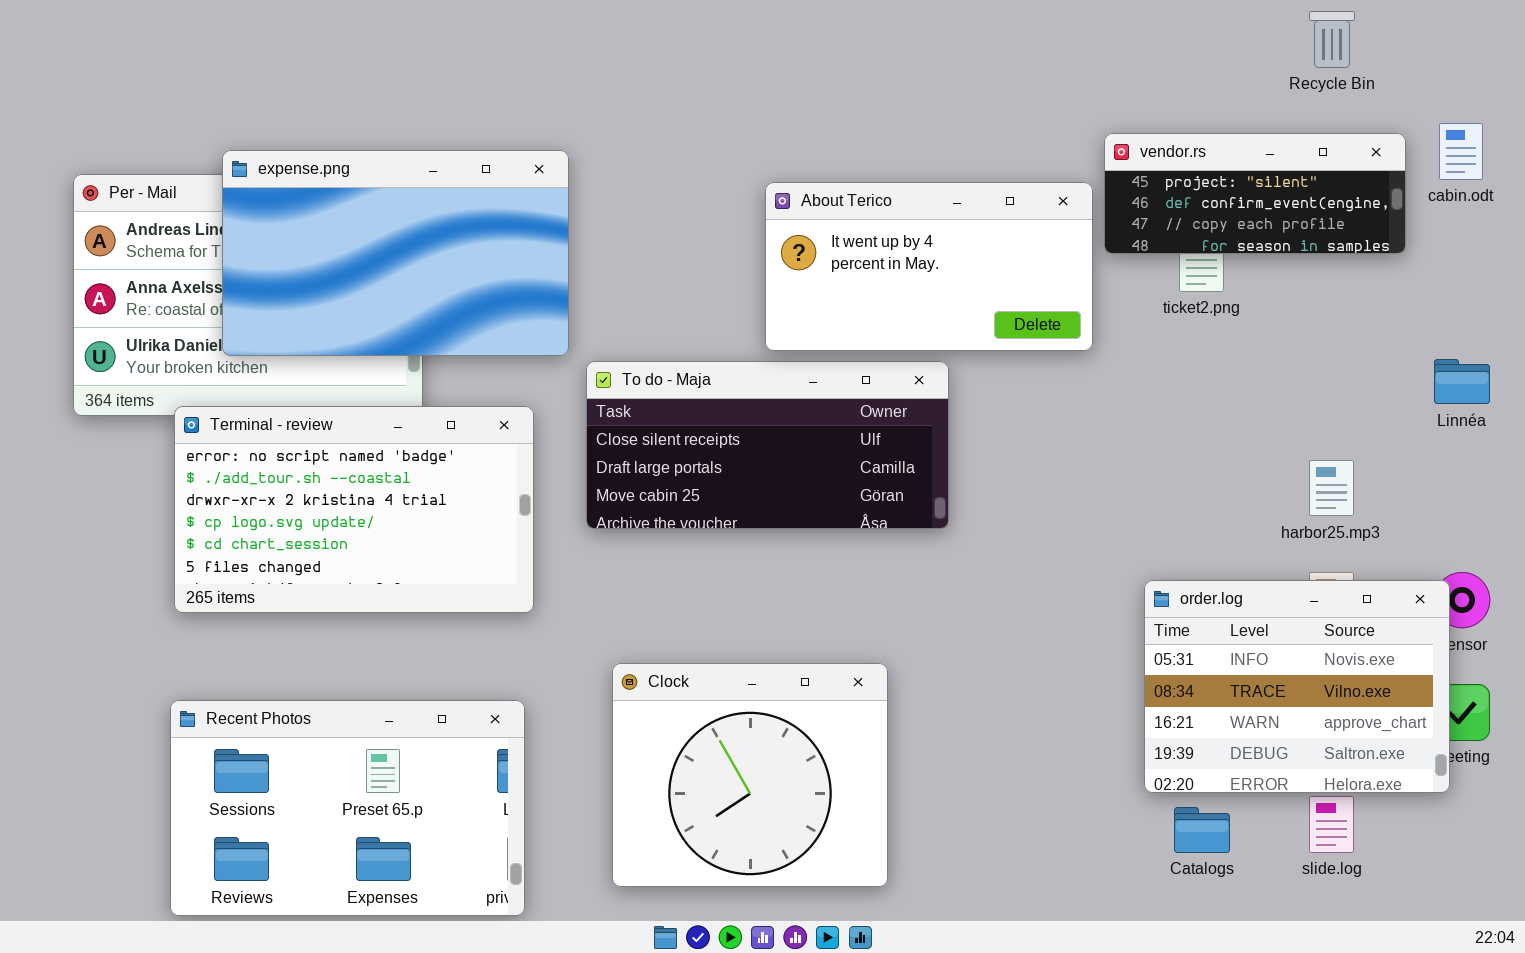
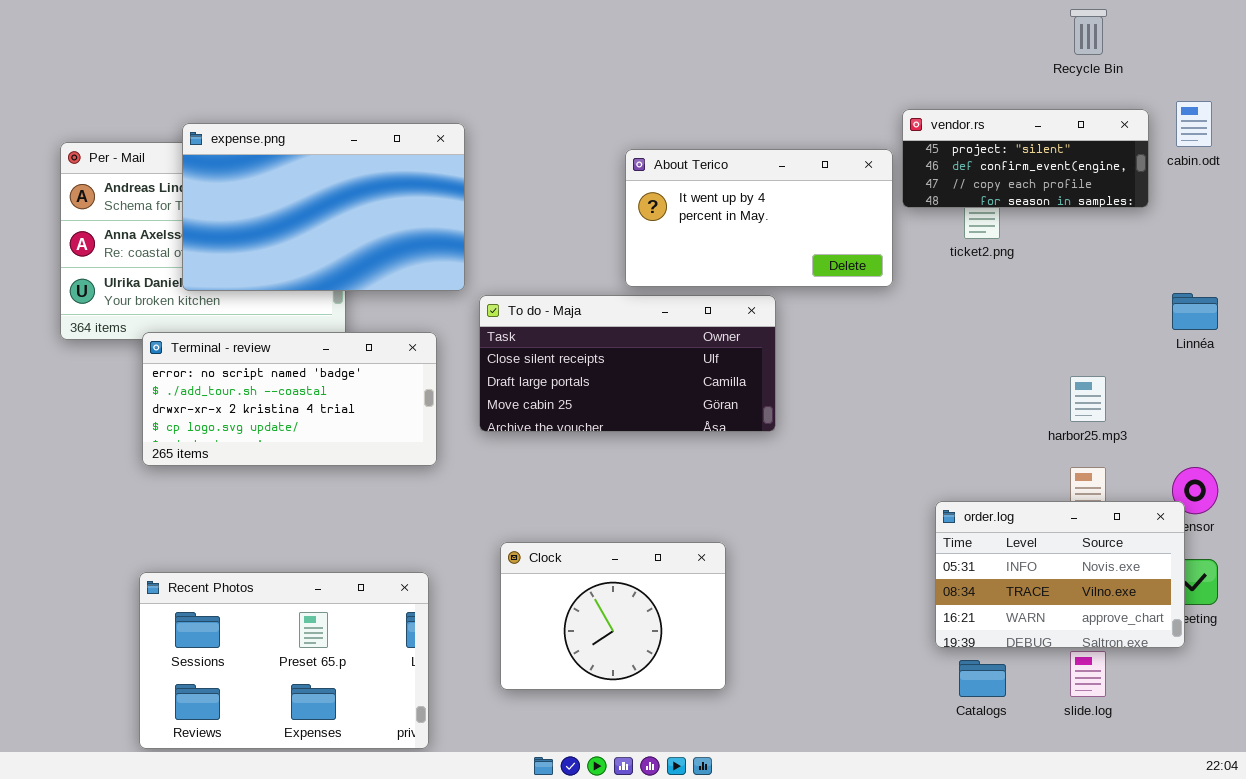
Terminal - review: [174,406,534,613] -> [142,332,437,466], resized
order.log: [1144,580,1450,793] -> [935,501,1185,648], resized
Clock: [612,663,888,887] -> [500,542,726,690], resized

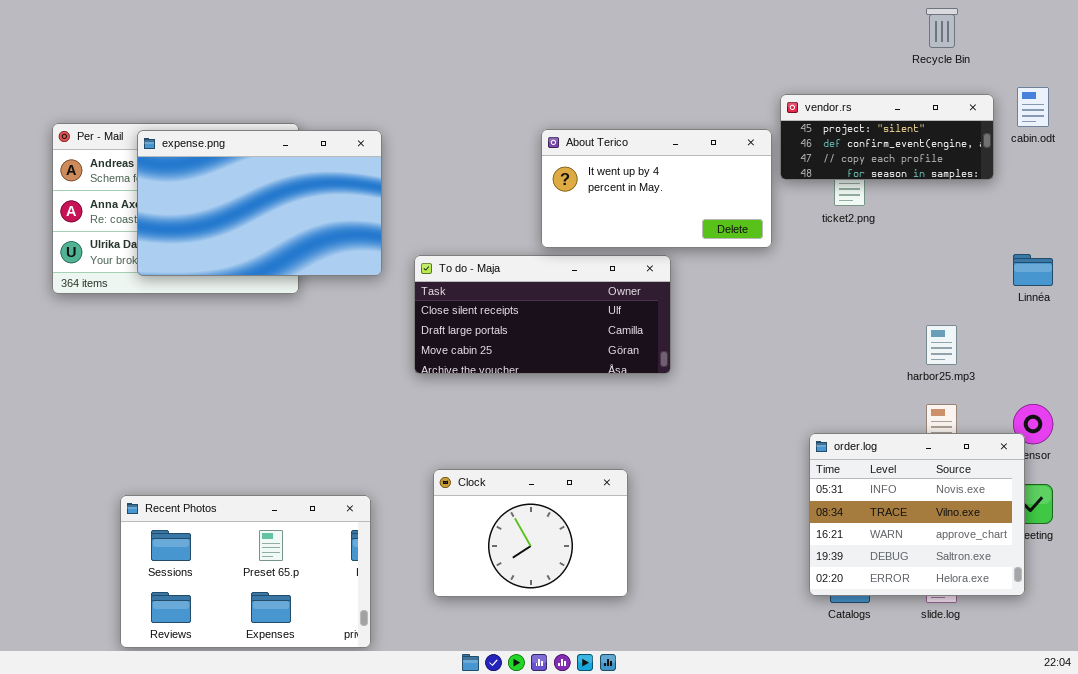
expense.png: [182,123,465,291] -> [137,130,382,276], moved
Terminal - review: [142,332,437,466] -> none, closed
order.log: [935,501,1185,648] -> [809,433,1025,596], resized

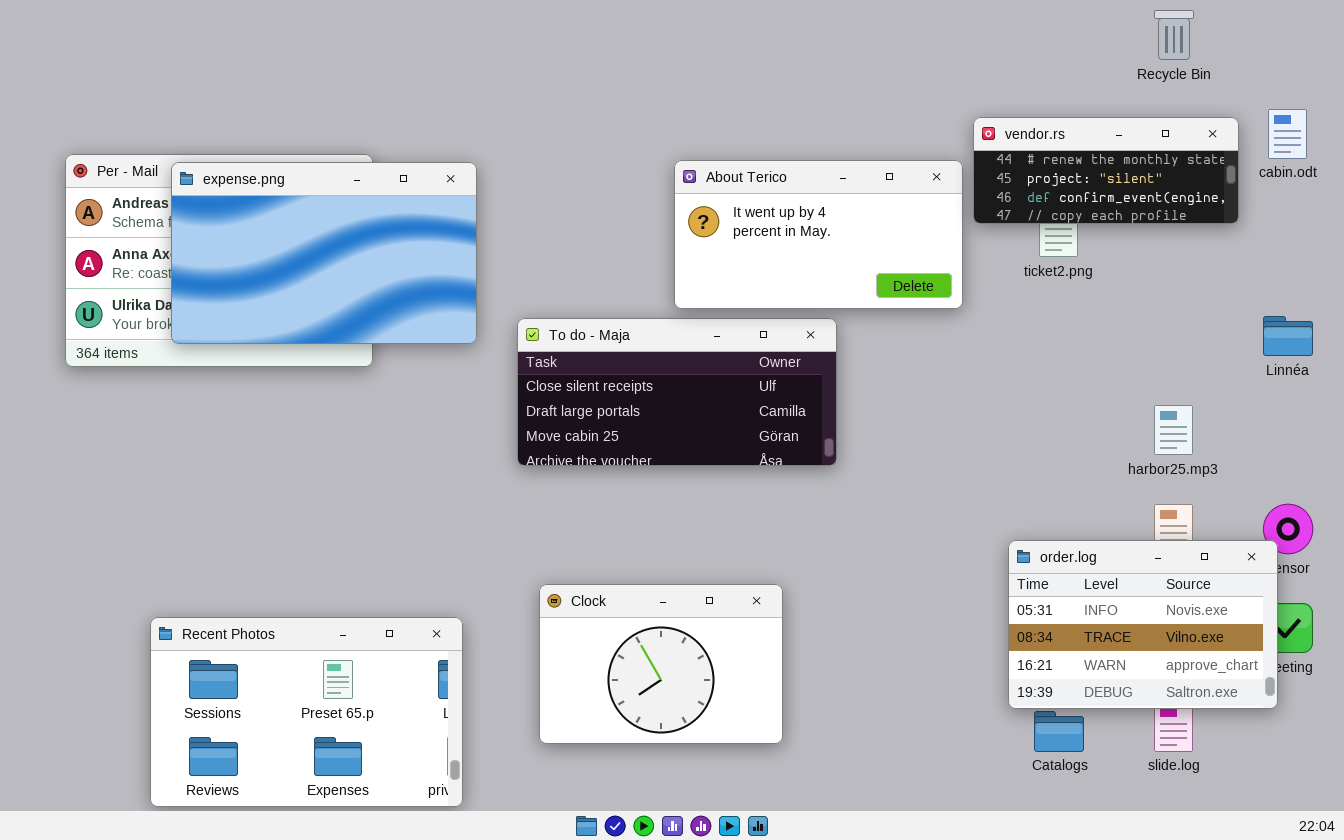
vendor.rs: [780,94,994,180] -> [973,117,1239,224], scrolled up 1 row
order.log: [809,433,1025,596] -> [1008,540,1278,709], resized

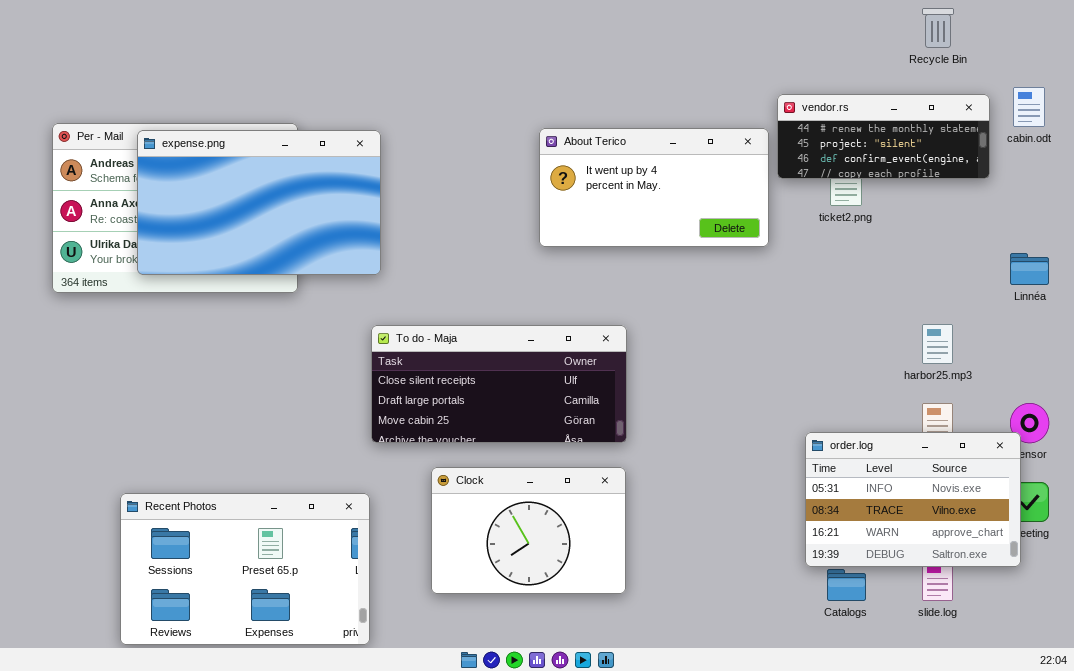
To do - Maja: [517,318,837,466] -> [371,325,627,443], moved

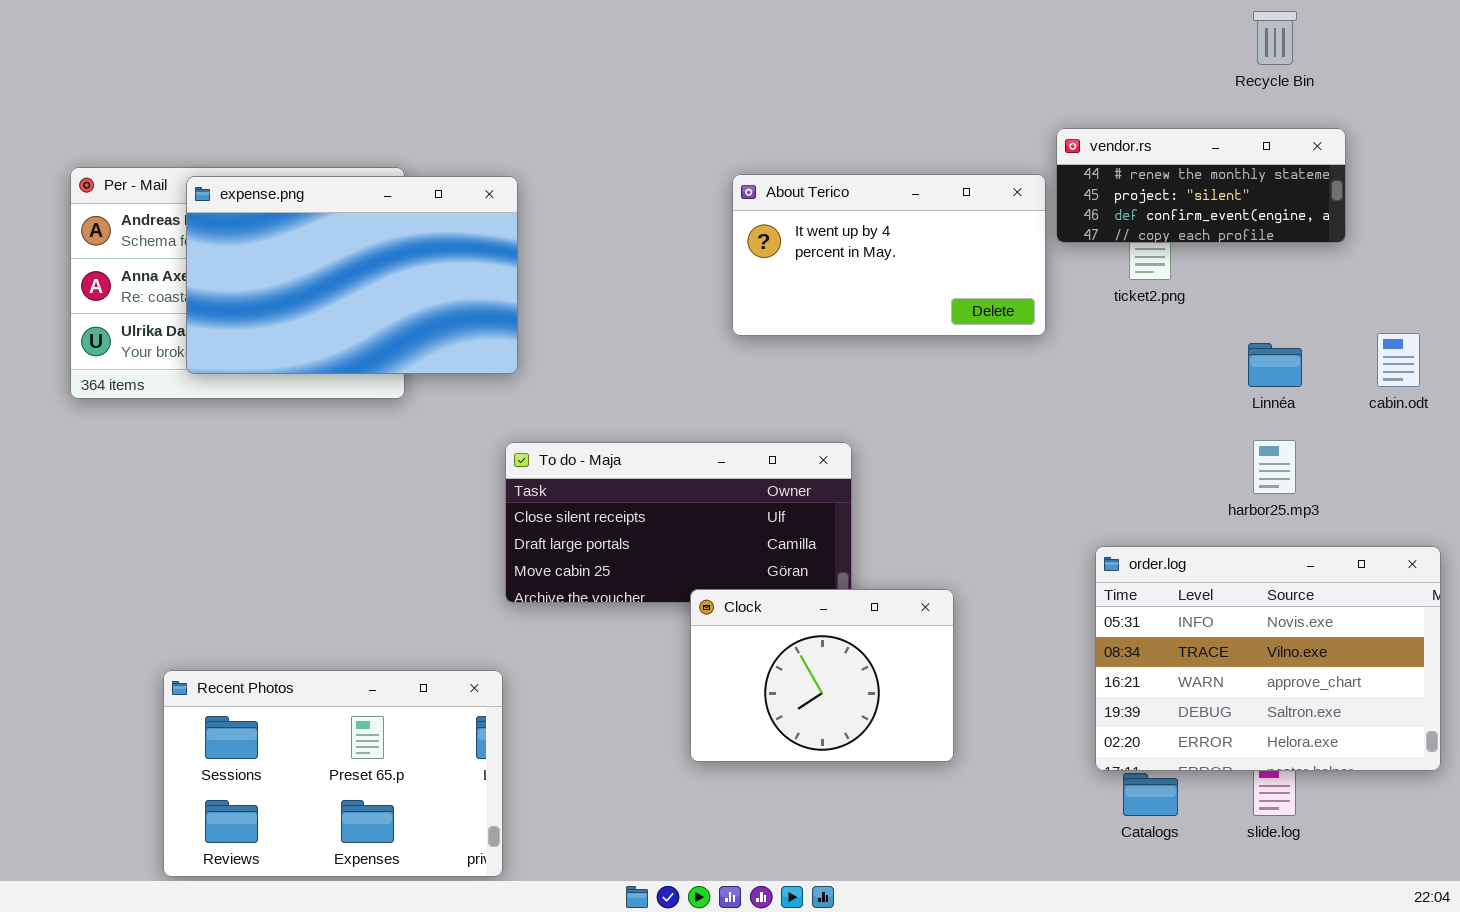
cabin.odt: [1013,87,1045,127] -> [1377,333,1420,387], moved
Linnéa: [1010,253,1049,285] -> [1248,343,1302,387], moved
order.log: [805,432,1021,567] -> [1095,546,1441,771], resized
Clock: [431,467,626,594] -> [690,589,954,762], moved

